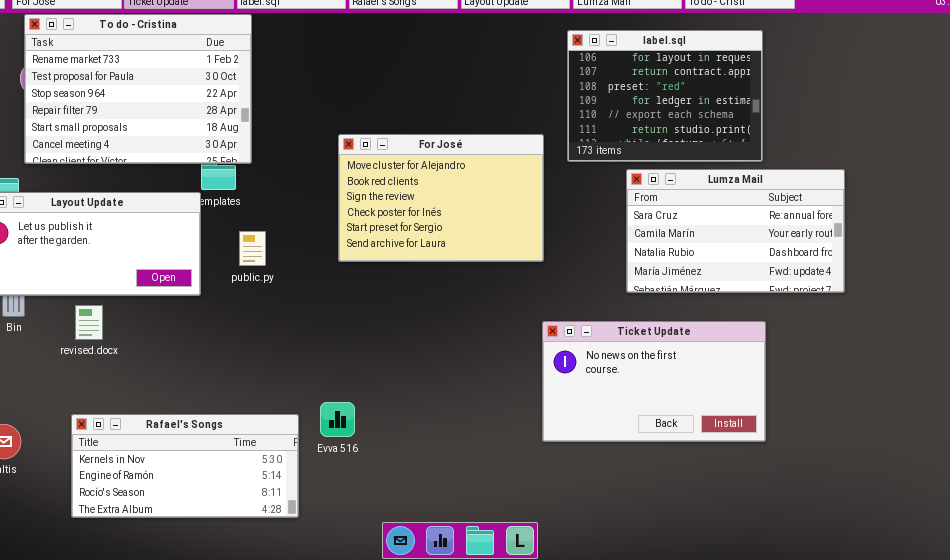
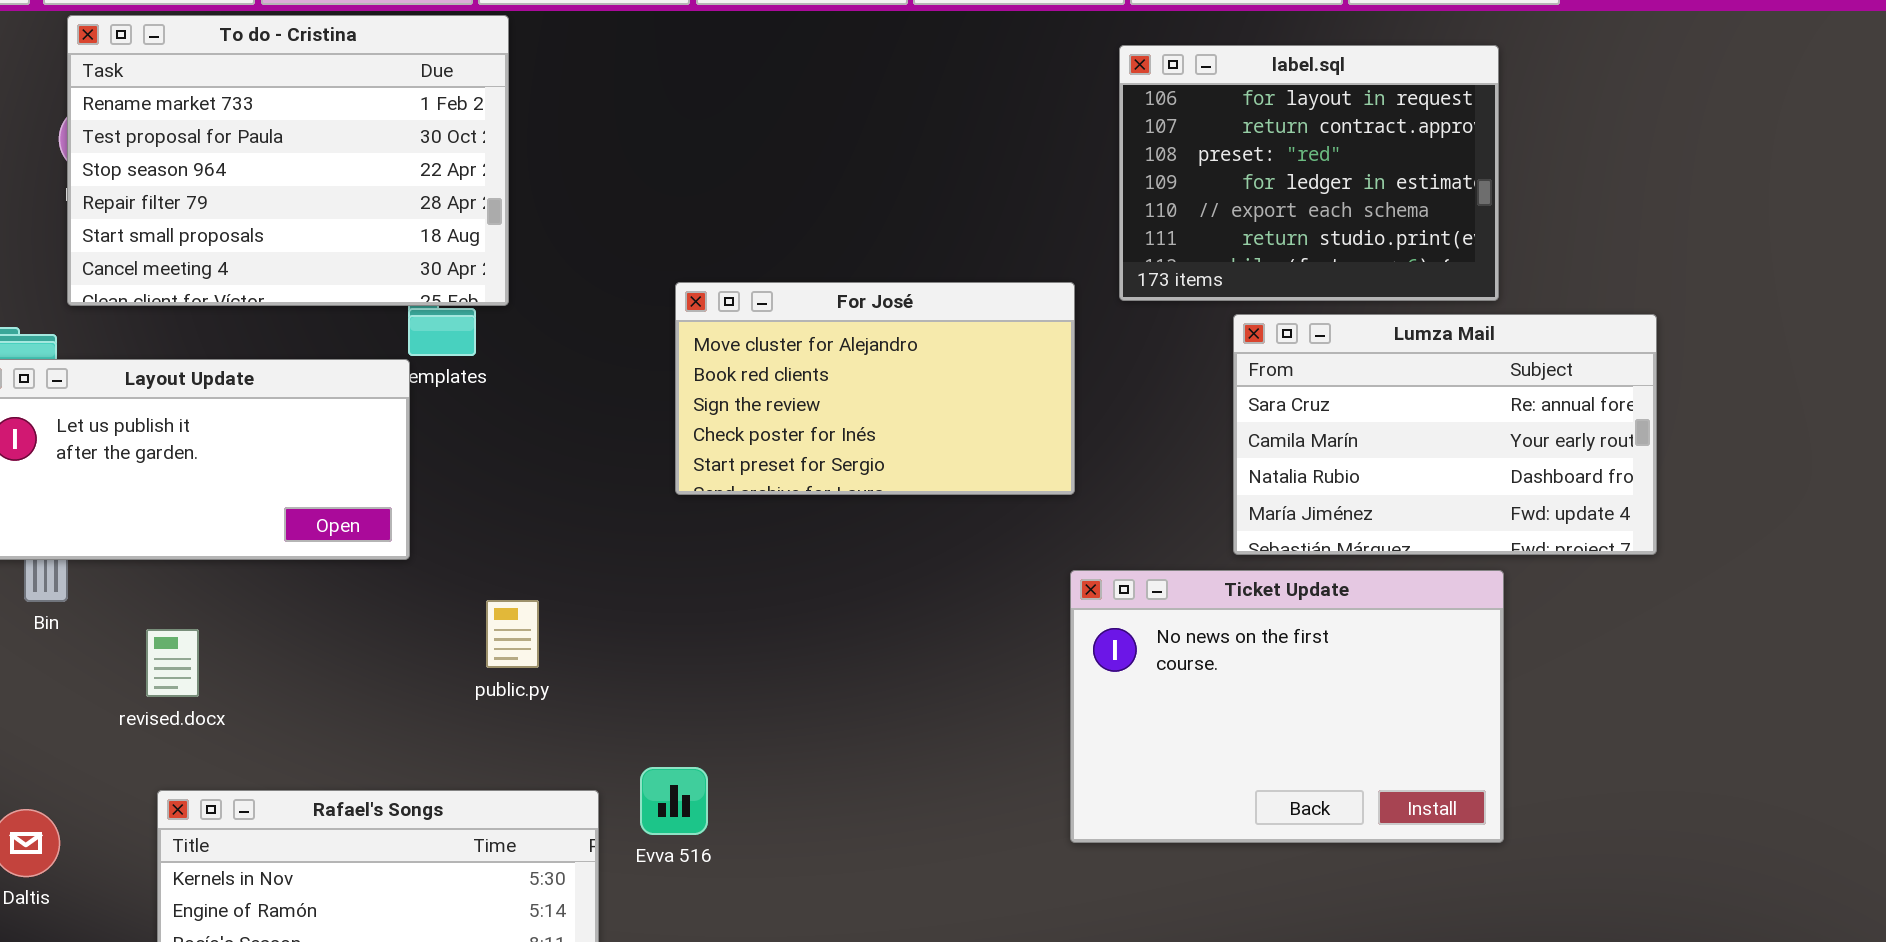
For José: [338,134,544,262] -> [675,282,1075,495], resized
public.py: [239,231,266,266] -> [486,600,539,668], moved
revised.docx: [75,305,103,340] -> [146,629,199,697], moved
Ticket Update: [542,321,766,442] -> [1070,570,1504,843], resized

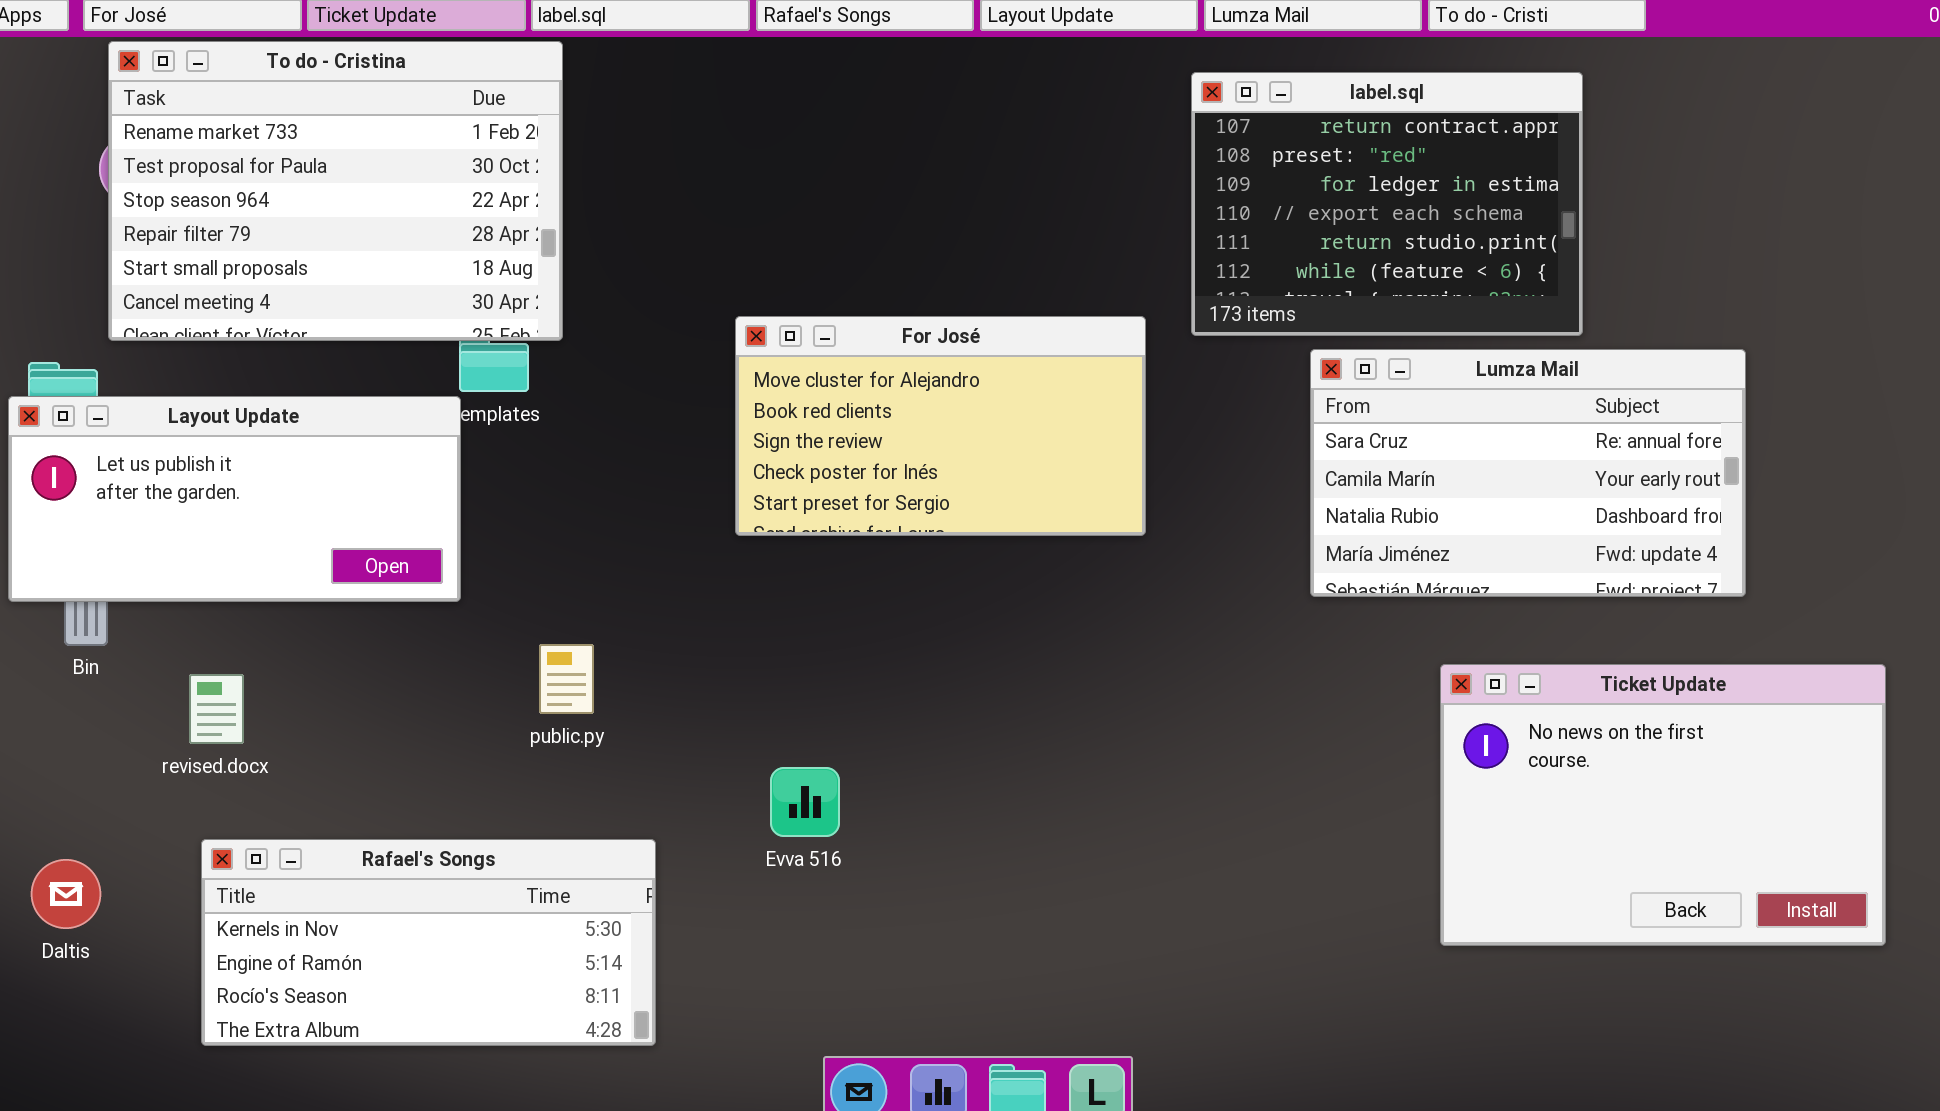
label.sql: [1119,45,1499,301] -> [1191,72,1583,336], scrolled down 1 row
Ticket Update: [1070,570,1504,843] -> [1440,664,1886,946], moved
Evva 516: [640,767,708,835] -> [770,767,840,837], moved

